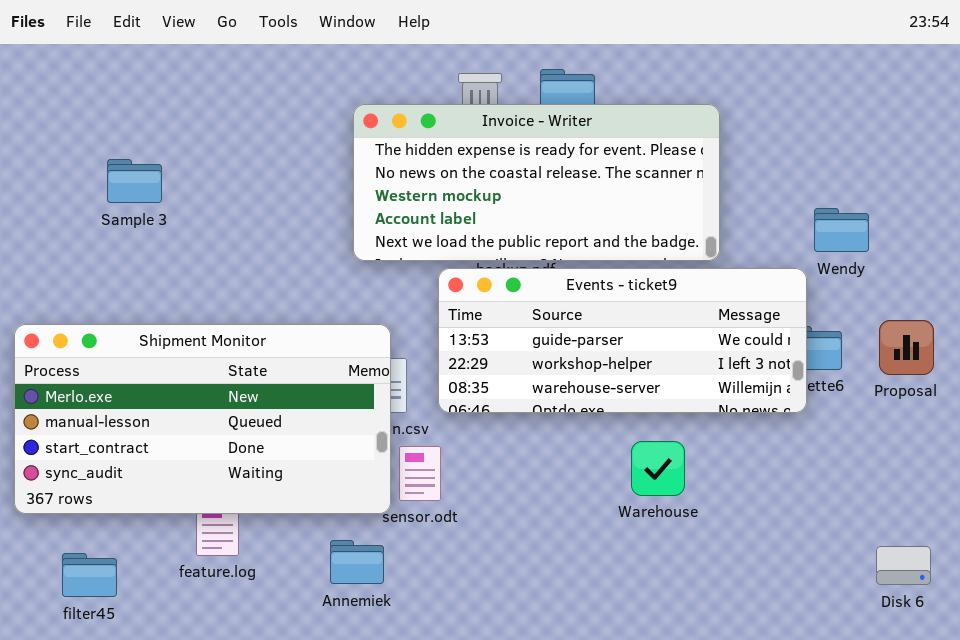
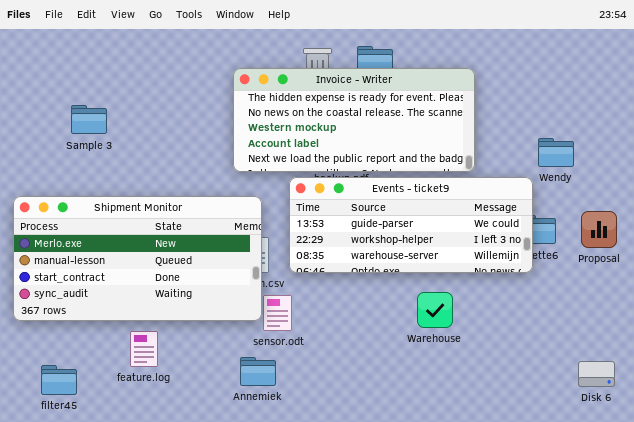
Shipment Monitor: [14,324,391,514] -> [13,196,262,321], moved
Annemiek: [330,540,384,584] -> [240,357,276,386], moved

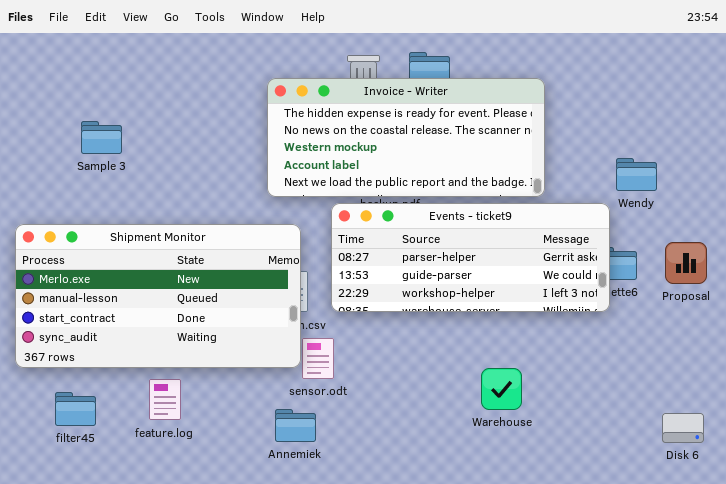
Events - ticket9: [289,177,533,273] -> [331,203,610,312], scrolled up 1 row
Warehouse: [417,292,453,328] -> [481,368,522,410], moved
filter45: [41,365,77,395] -> [55,392,96,426], moved

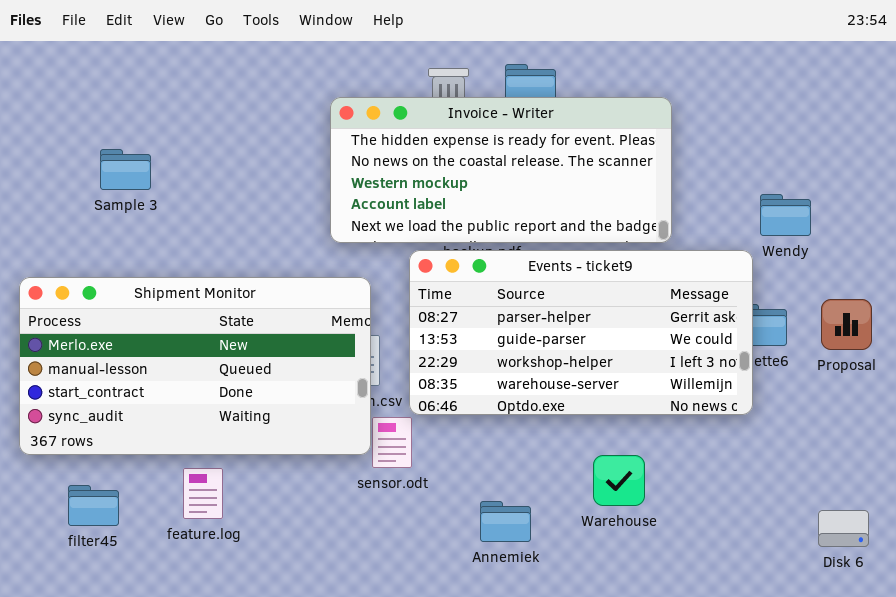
Events - ticket9: [331,203,610,312] -> [409,250,753,415], resized
Annemiek: [275,409,316,442] -> [480,501,531,542], moved

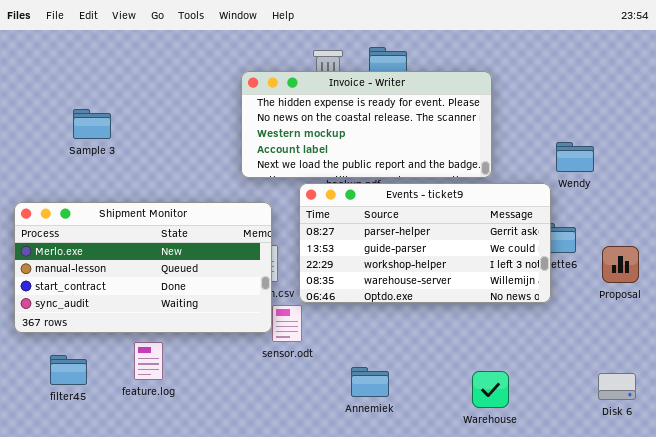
Proposal: [821,299,872,350] -> [602,246,639,283], moved
Warehouse: [593,455,645,506] -> [472,371,509,408], moved

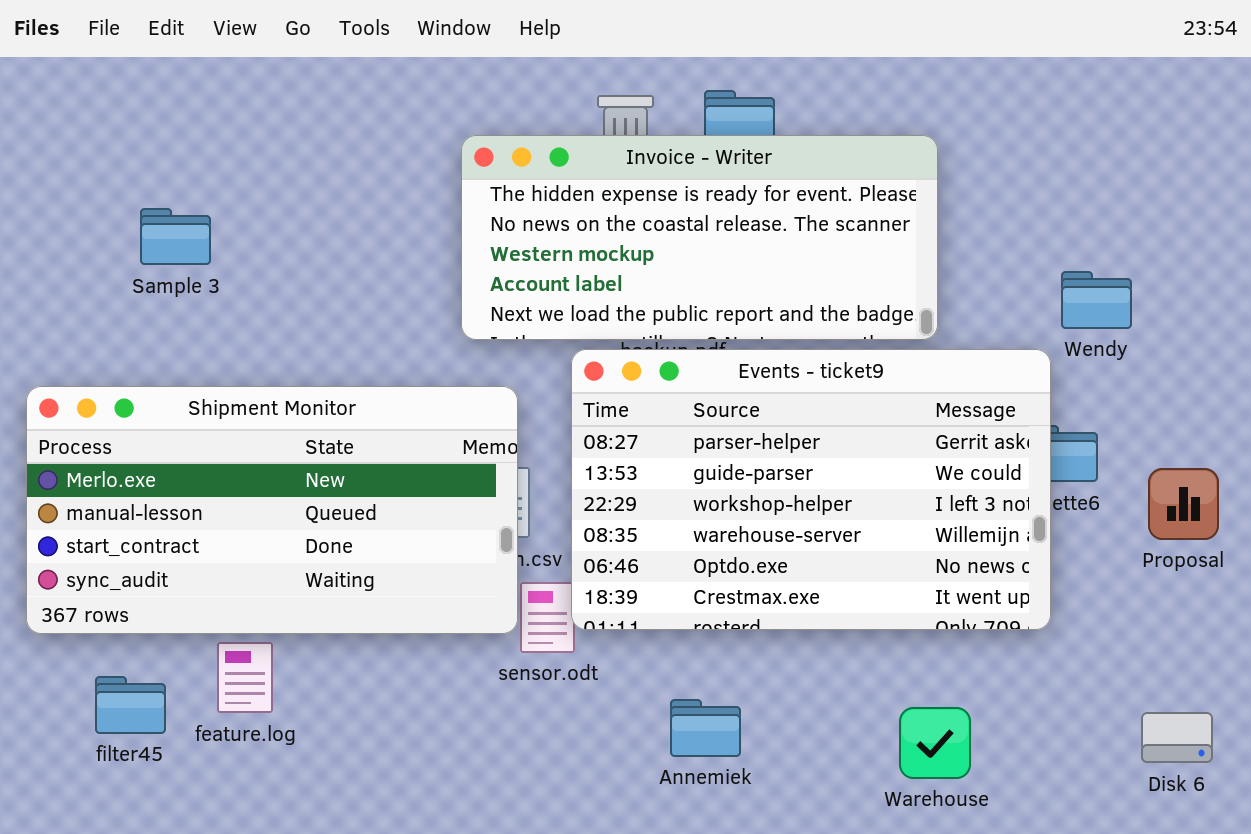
Events - ticket9: [299,183,551,303] -> [571,349,1051,630], resized
feature.log: [134,342,163,380] -> [217,642,273,713], moved

